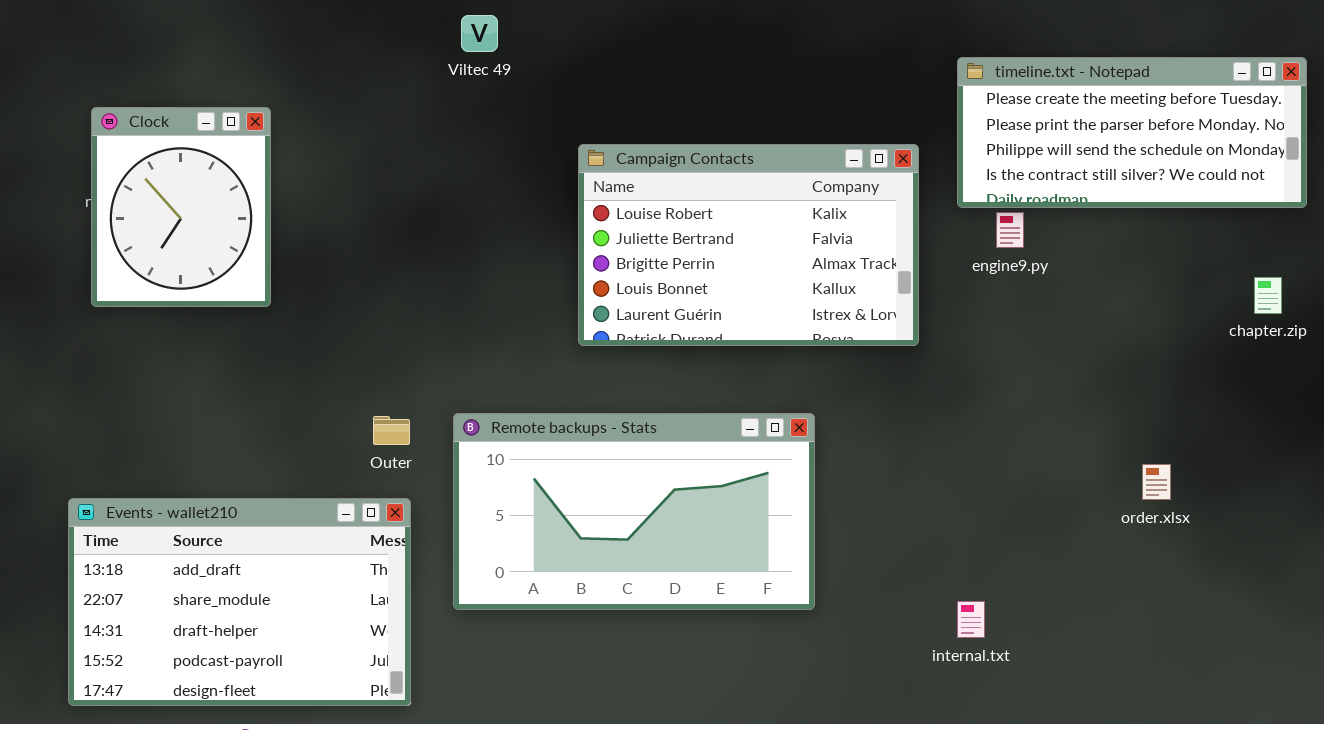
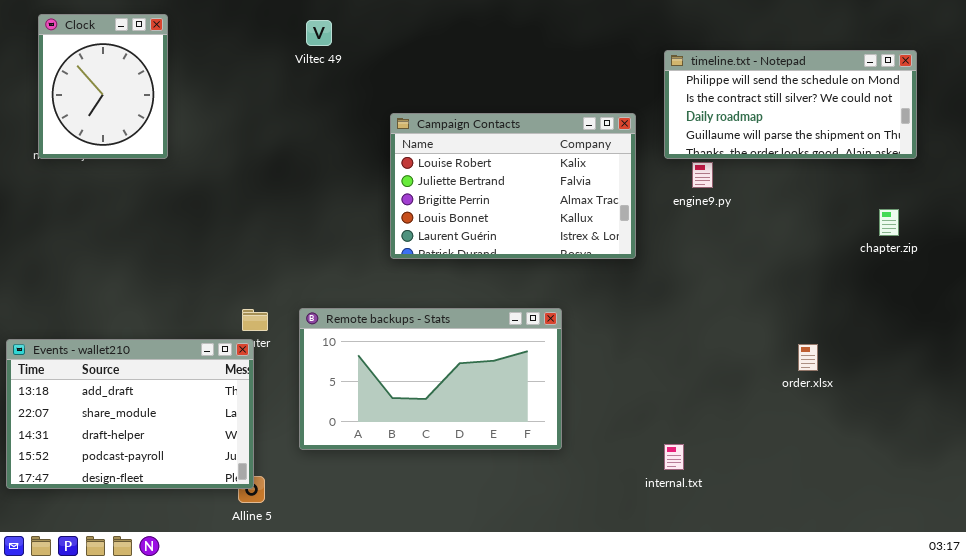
timeline.txt - Notepad: [957,57,1307,208] -> [664,50,917,159], scrolled down 2 rows
Clock: [91,107,271,307] -> [38,14,168,159], moved
Events - wallet210: [68,498,411,706] -> [6,339,254,489], moved

